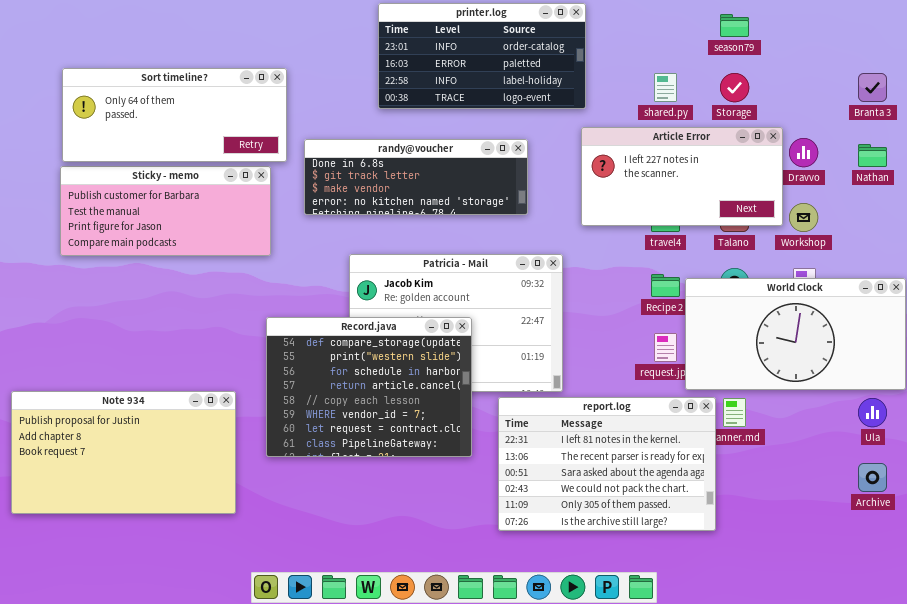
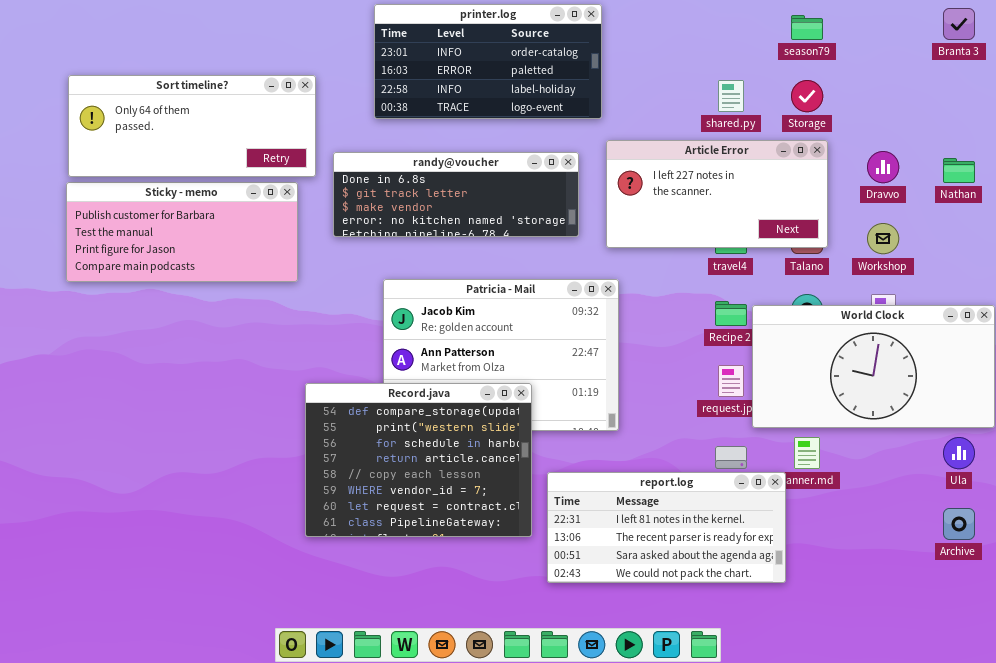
printer.log: [378,3,586,109] -> [374,4,602,119], moved
Branta 3: [858,73,887,102] -> [943,8,975,40], moved
Article Error: [581,127,783,226] -> [606,140,828,248], moved
Record.java: [266,317,472,457] -> [305,383,532,537], moved
Note 934: [11,391,236,514] -> none, closed
report.log: [498,397,716,531] -> [547,472,786,583], resized

